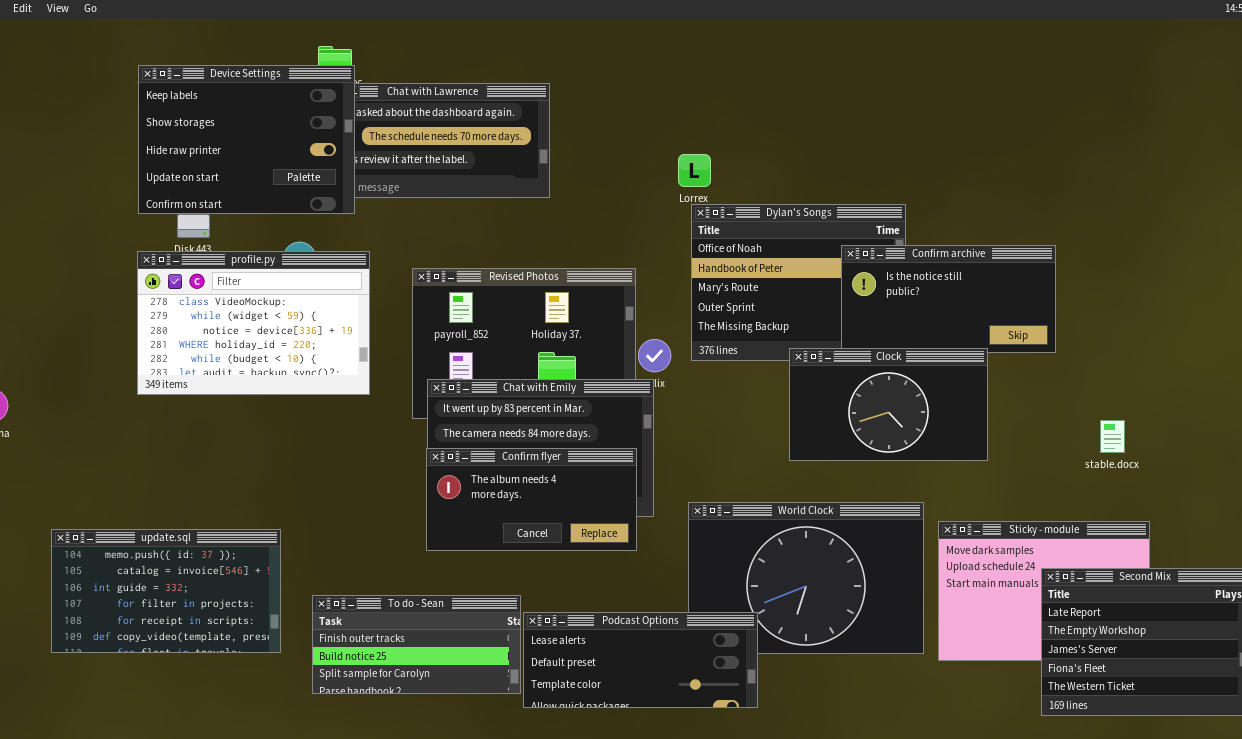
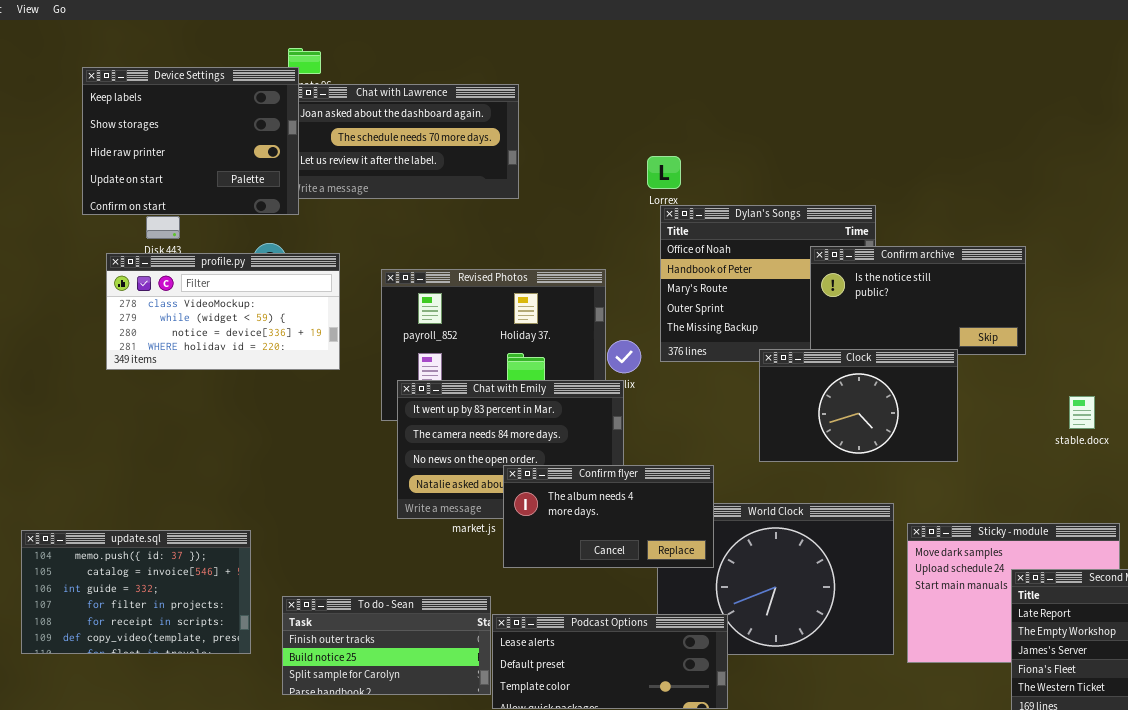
Device Settings: [138,65,355,214] -> [82,67,299,215], moved
profile.py: [137,251,370,395] -> [106,253,340,370], resized
stable.docx: [1100,420,1125,453] -> [1069,396,1095,429], moved
Confirm flyer: [426,448,637,551] -> [503,465,714,568], moved

